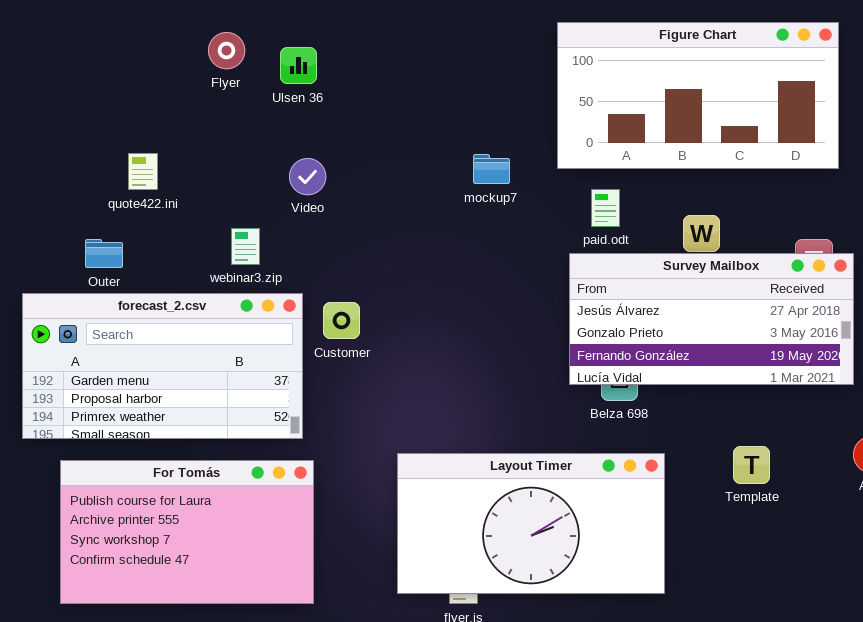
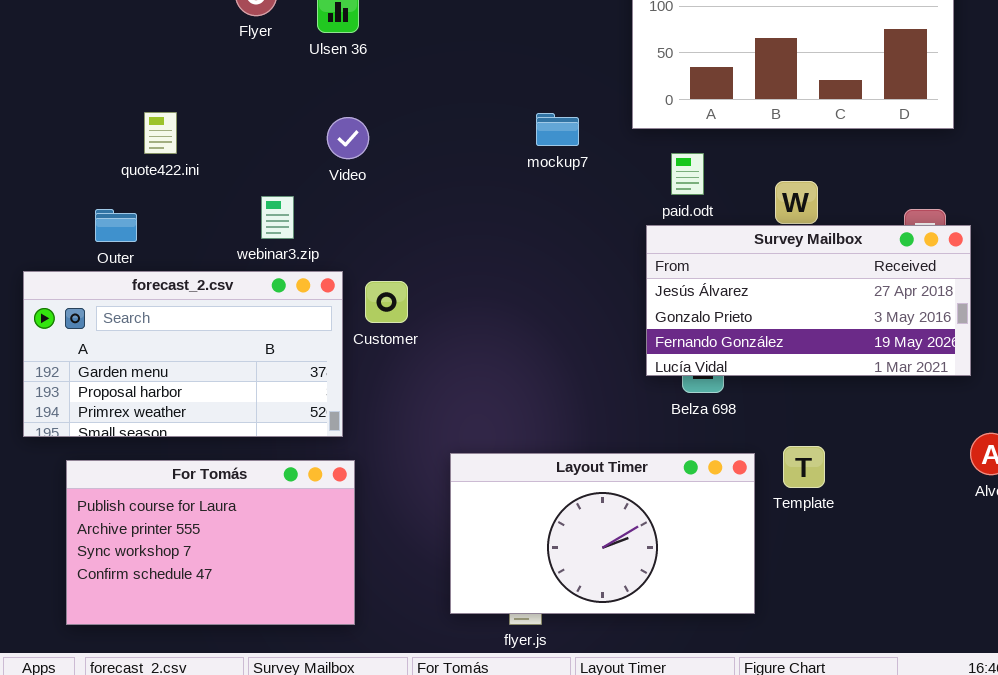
Template: [733,446,770,484] -> [783,446,825,488], moved

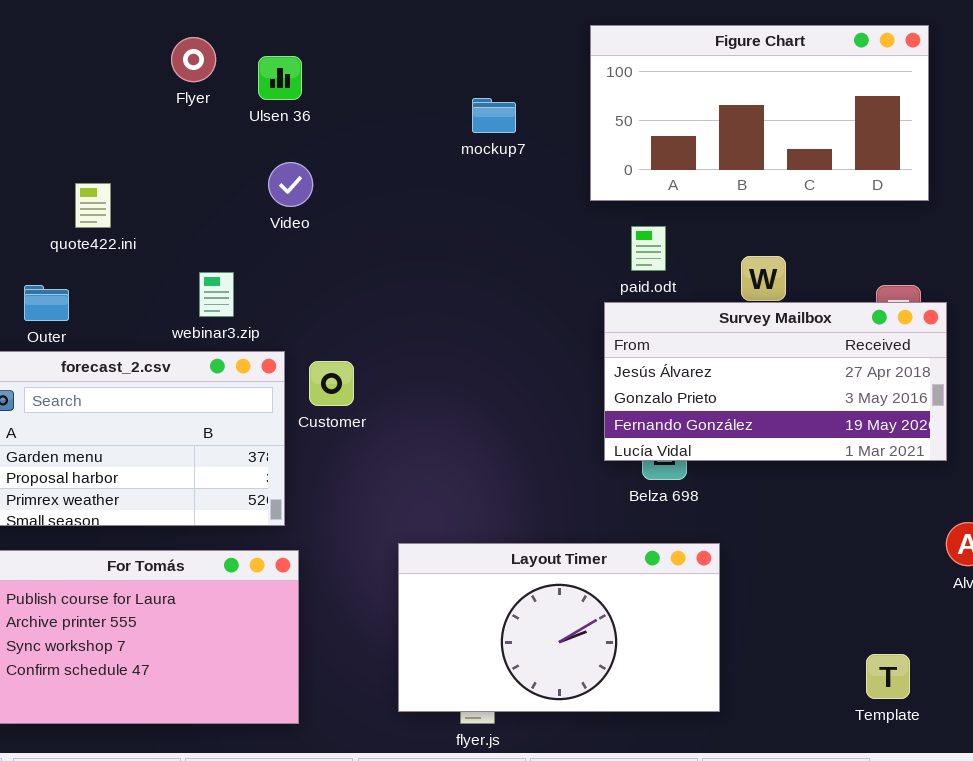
mockup7: [536,113,579,146] -> [472,98,516,133], moved
Video: [327,117,369,159] -> [268,162,313,207], moved
Template: [783,446,825,488] -> [866,654,910,699], moved

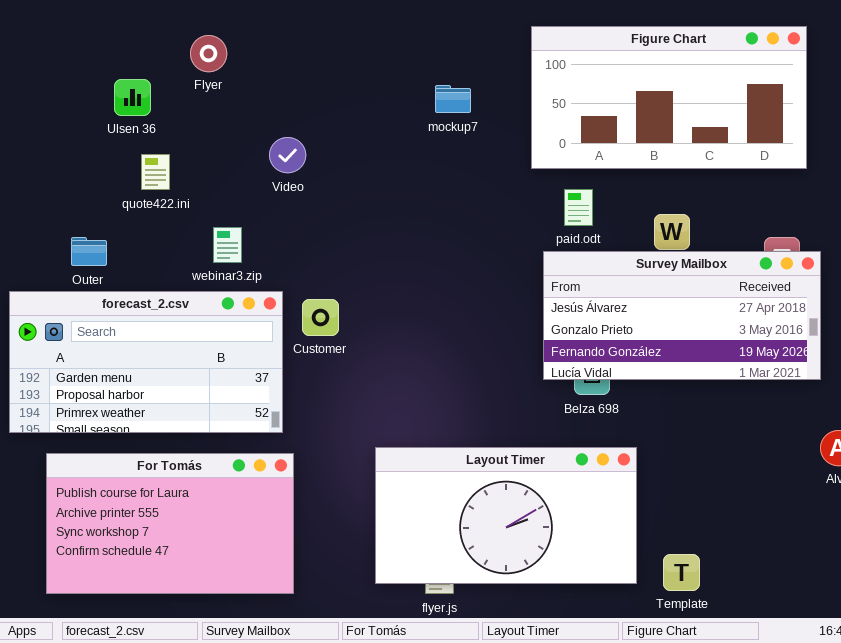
Ulsen 36: [258,56,302,100] -> [114,79,151,116], moved
quote422.ini: [75,183,111,228] -> [141,154,170,190], moved
Template: [866,654,910,699] -> [663,554,700,591], moved

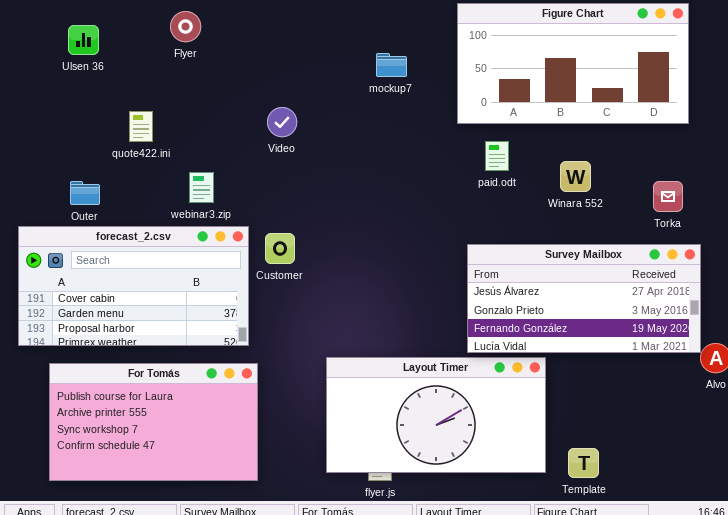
Ulsen 36: [114,79,151,116] -> [68,25,99,55], moved
Video: [269,137,306,173] -> [267,107,297,137], moved
Survey Mailbox: [543,251,821,380] -> [467,244,701,353], moved
forecast_2.csv: [9,291,283,433] -> [18,226,249,346], scrolled up 1 row

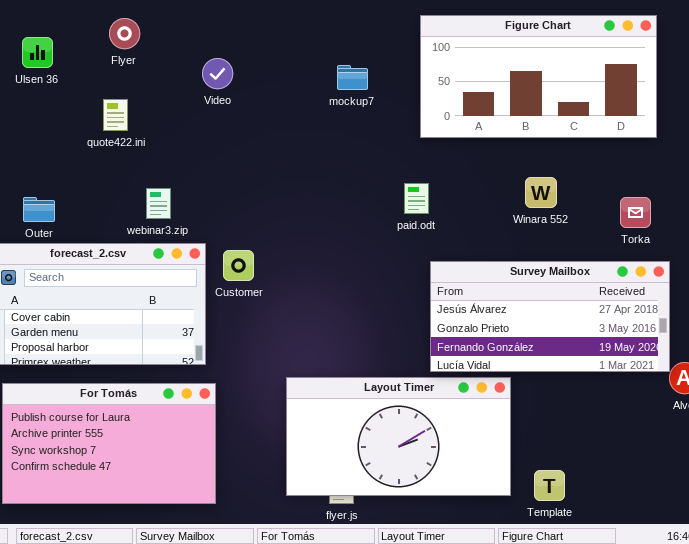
Flyer: [170,11,201,42] -> [109,18,140,49], moved
Video: [267,107,297,137] -> [202,58,233,89], moved
quote422.ini: [129,111,153,142] -> [103,99,128,131], moved
paid.odt: [485,141,509,171] -> [404,183,429,214], moved

